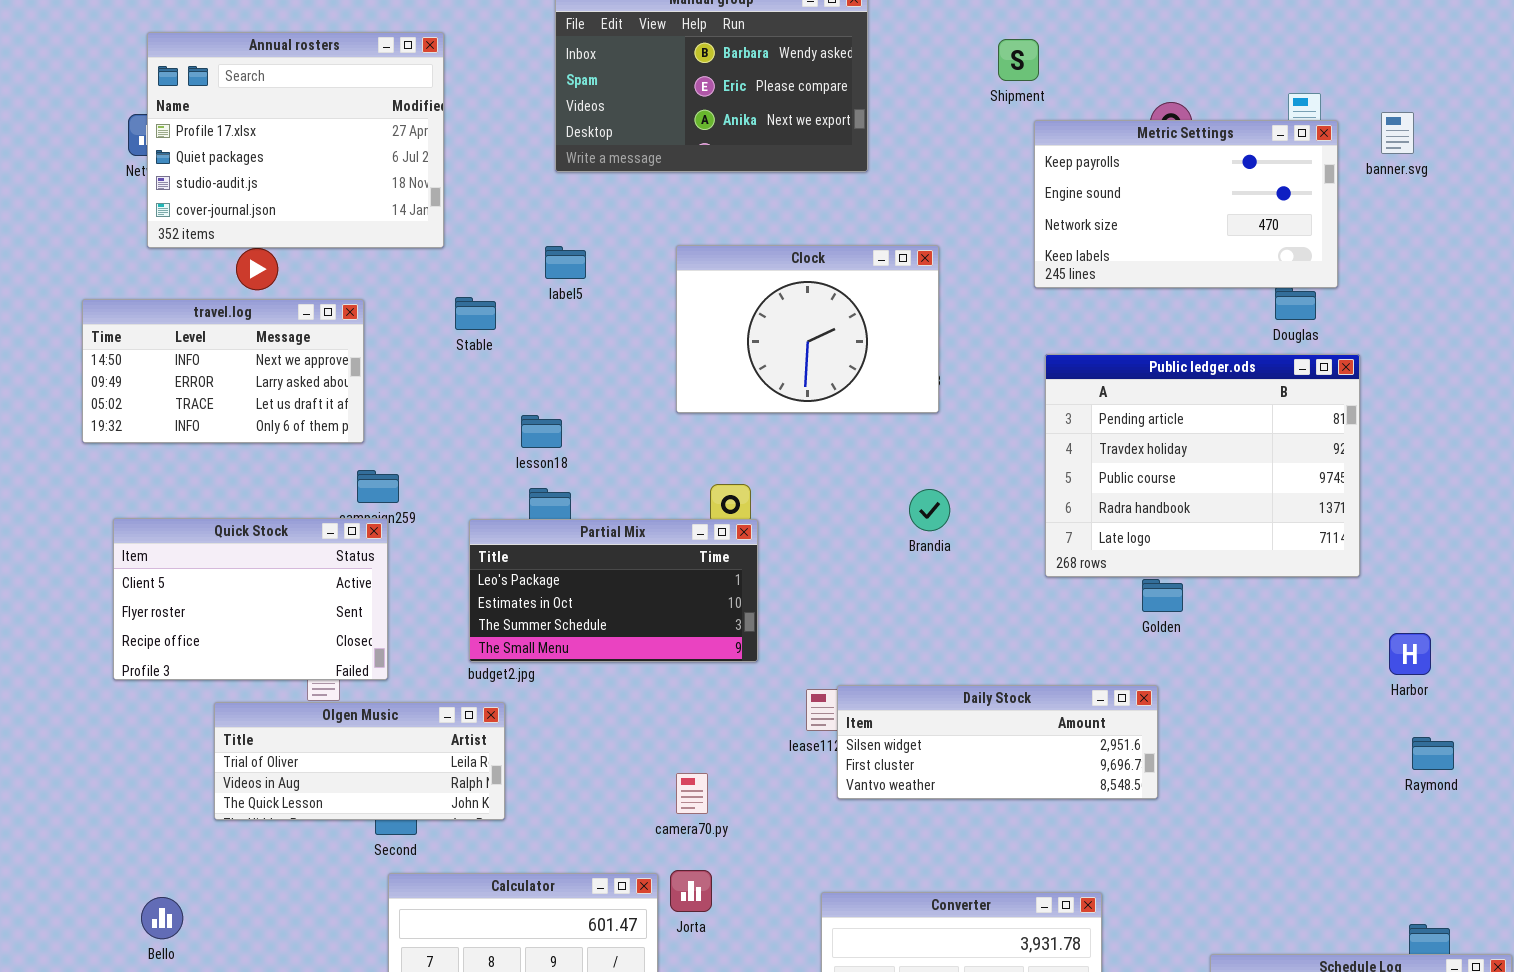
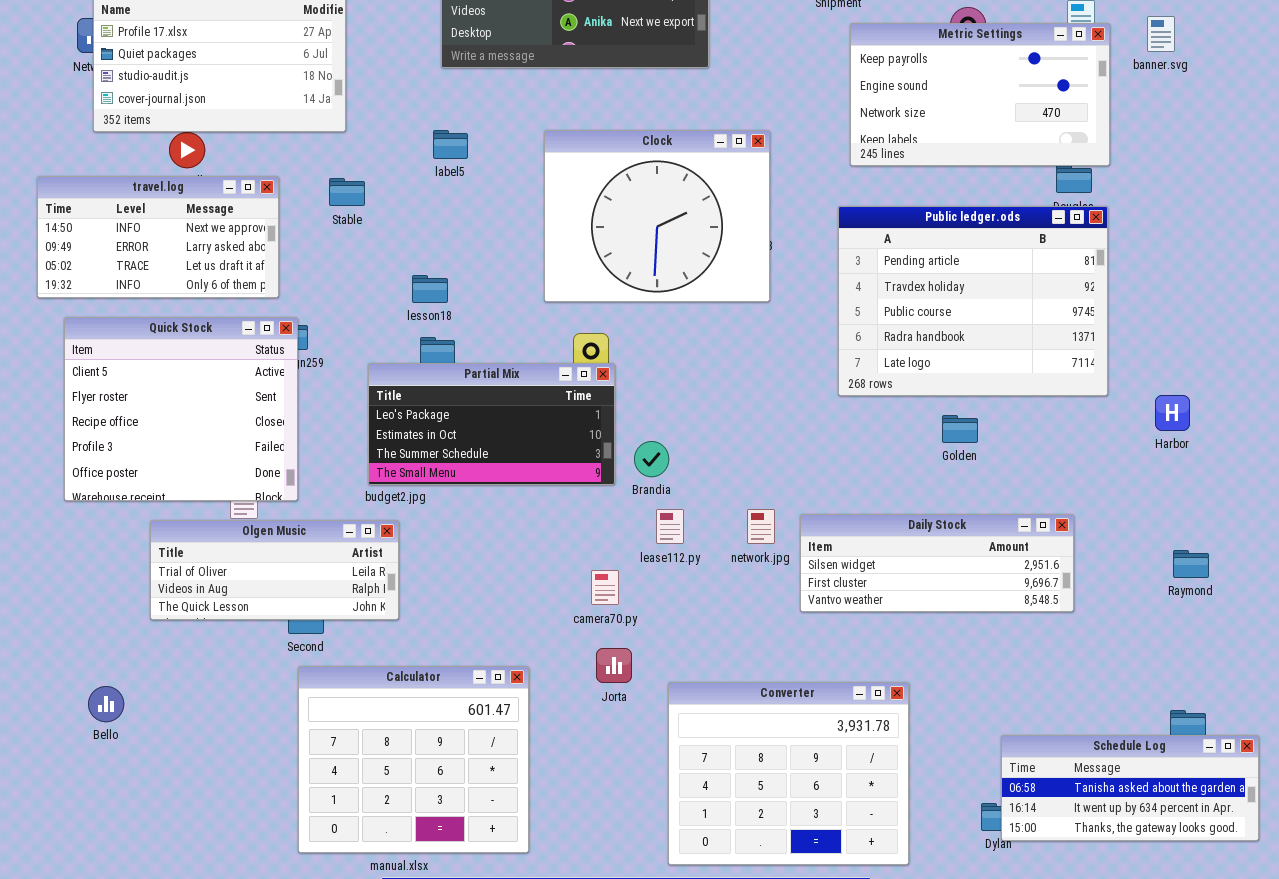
Clock: [676,245,939,413] -> [544,130,770,302], resized
Stable: [455,297,496,330] -> [329,178,365,206], moved
Public ledger.ods: [1045,354,1360,577] -> [838,206,1108,396], moved
Brandia: [909,489,950,531] -> [634,441,669,477], moved
Quick Stock: [113,518,388,680] -> [64,317,298,501], resized
Harbor: [1389,633,1431,675] -> [1155,395,1190,431], moved
Daily Stock: [837,685,1158,799] -> [800,514,1074,612], moved
camera70.py: [676,773,708,814] -> [591,570,619,605], moved
Jorta: [670,870,712,912] -> [596,648,632,683], moved

